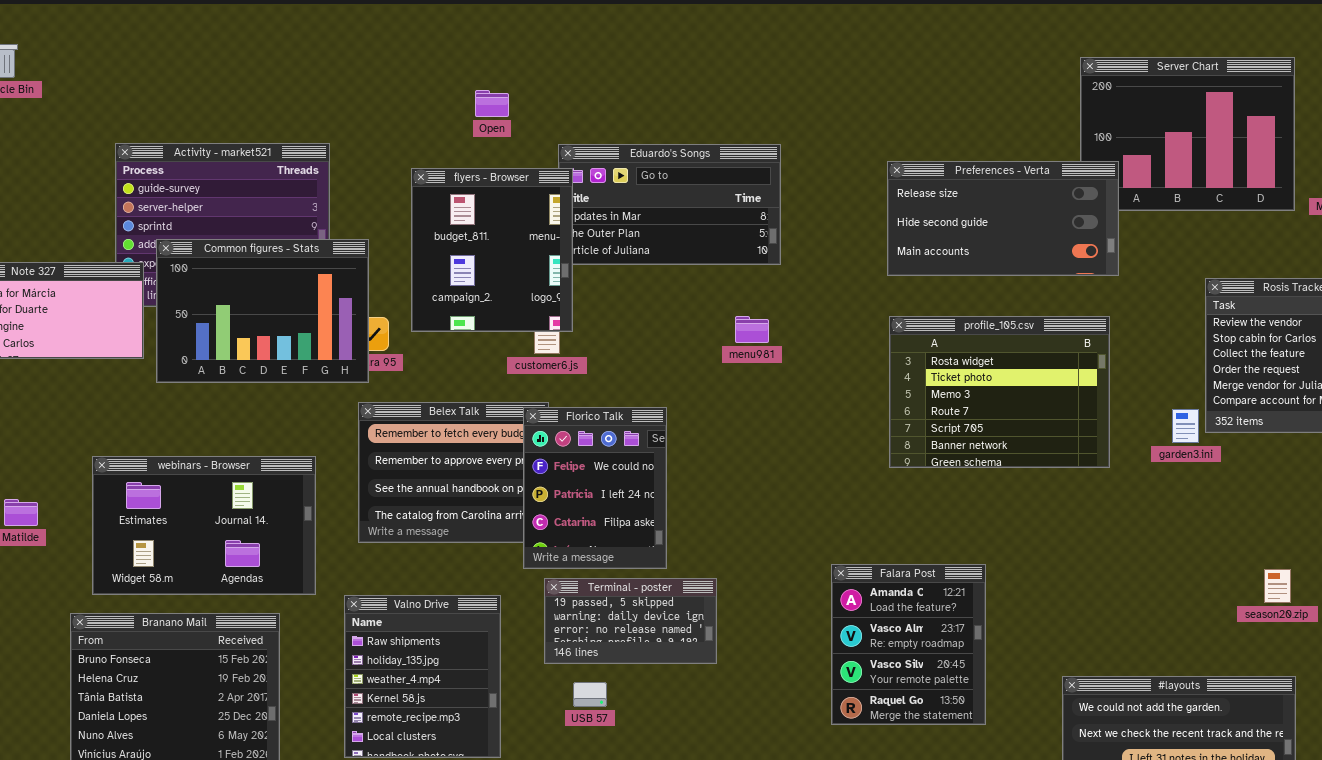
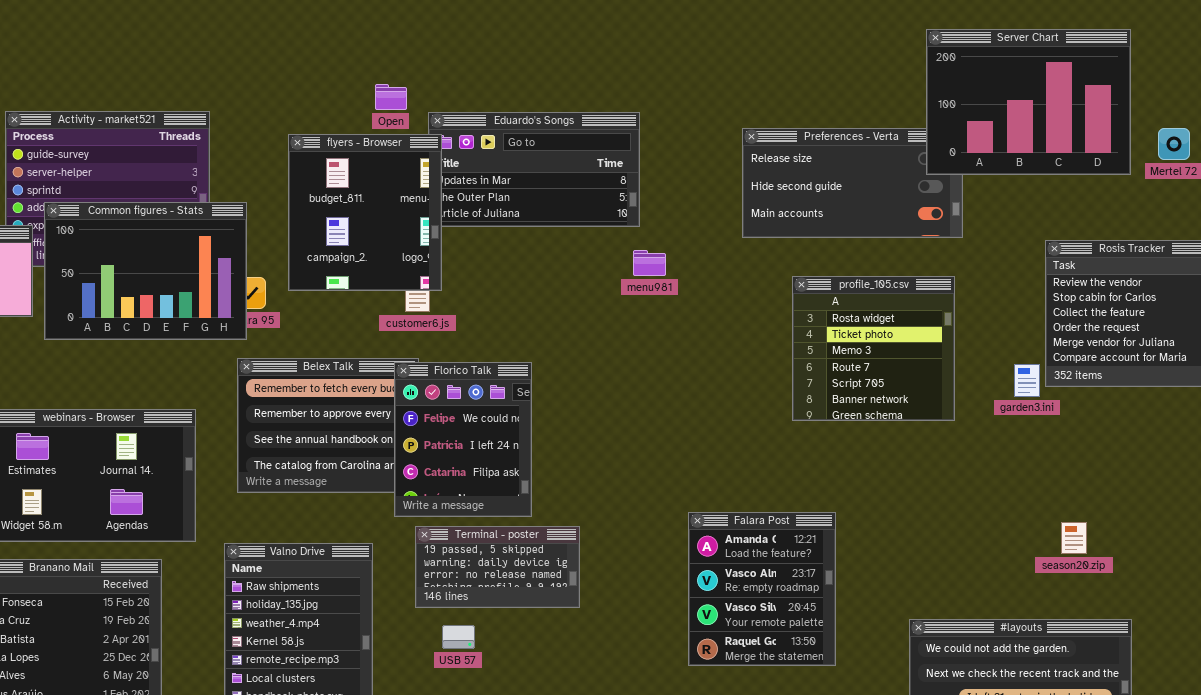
Server Chart: [1080,57,1295,211] -> [926,29,1131,175], raised
Open: [475,90,509,117] -> [375,84,407,110], moved
menu981: [735,316,769,343] -> [633,250,666,276], moved
profile_105.csv: [889,316,1110,468] -> [792,276,955,421], resized
season20.zip: [1264,569,1291,603] -> [1061,522,1087,554], moved

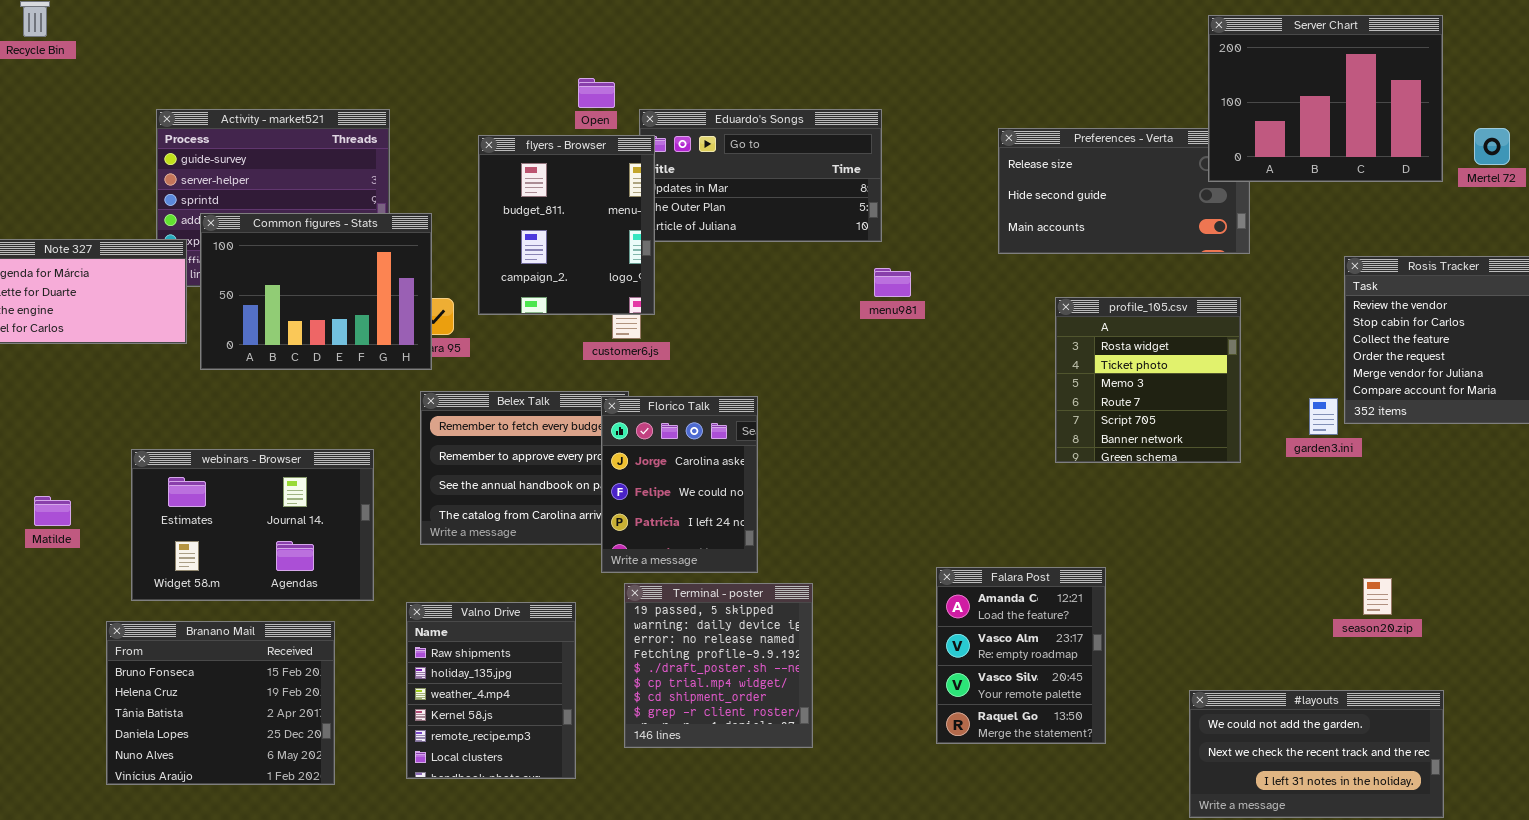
Florico Talk: [394,362,532,517] -> [601,396,758,573], scrolled up 1 row
Terminal - poster: [415,526,580,608] -> [624,583,813,748], resized

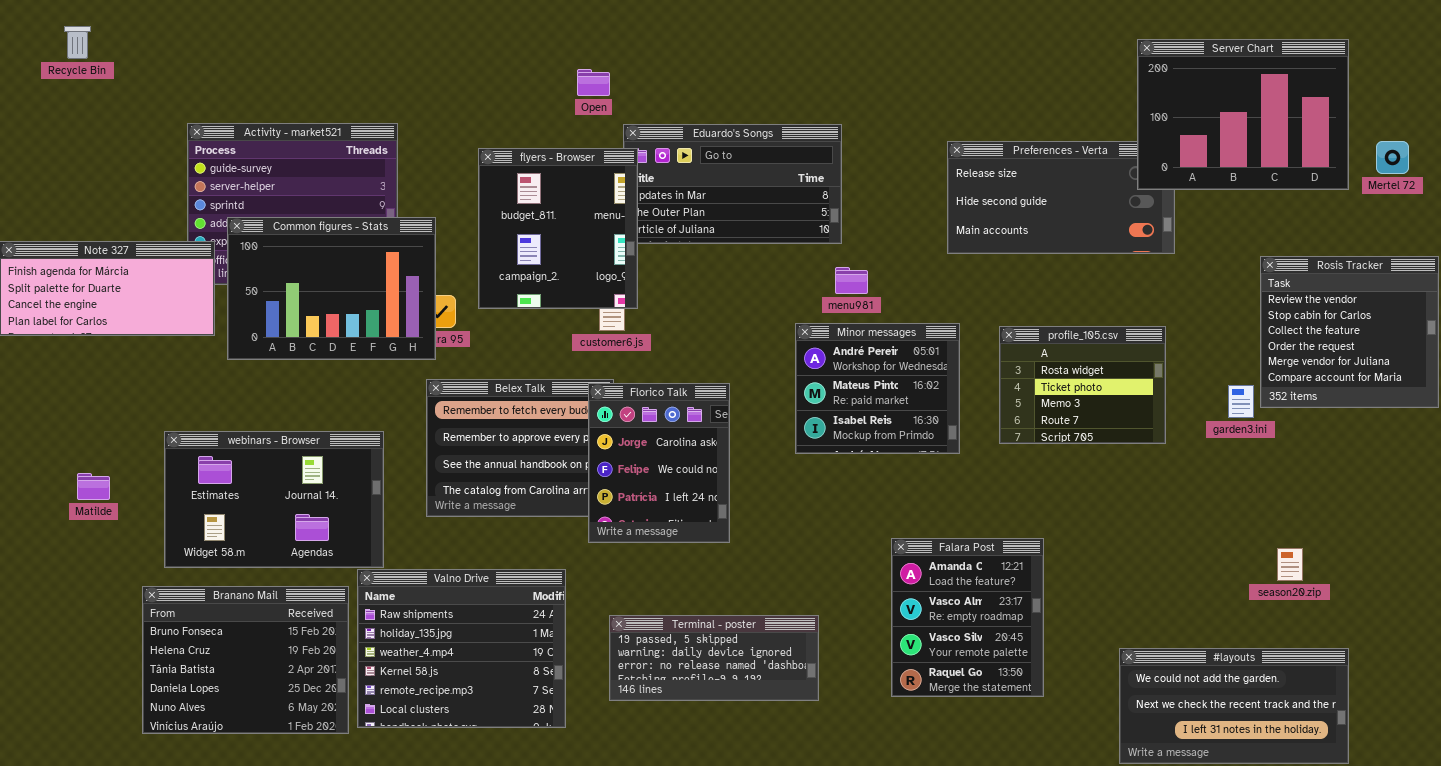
Open: [578,78,615,108] -> [577,69,610,96], moved
profile_105.csv: [1055,297,1241,463] -> [999,326,1166,444], resized
Minor messages: none -> [795,323,960,454], opened
Terminal - poster: [624,583,813,748] -> [609,615,819,701], resized
Valno Drive: [406,602,576,779] -> [357,569,566,728], resized

